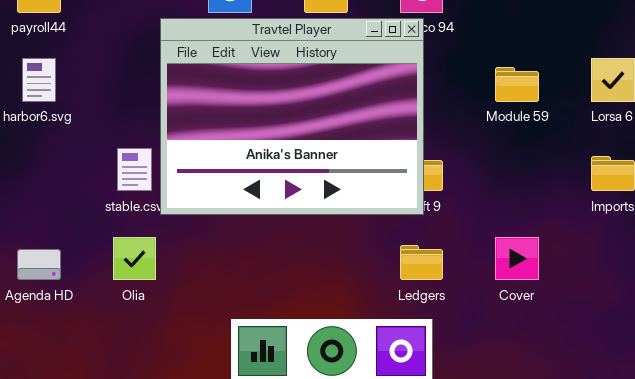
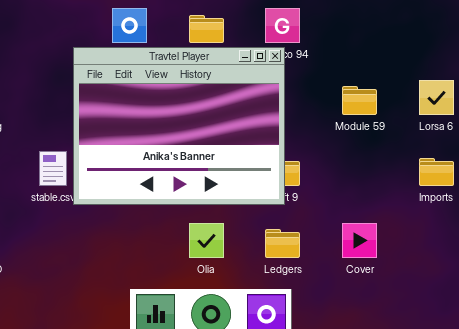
Olia: [113,237,156,280] -> [189,223,224,258], moved

